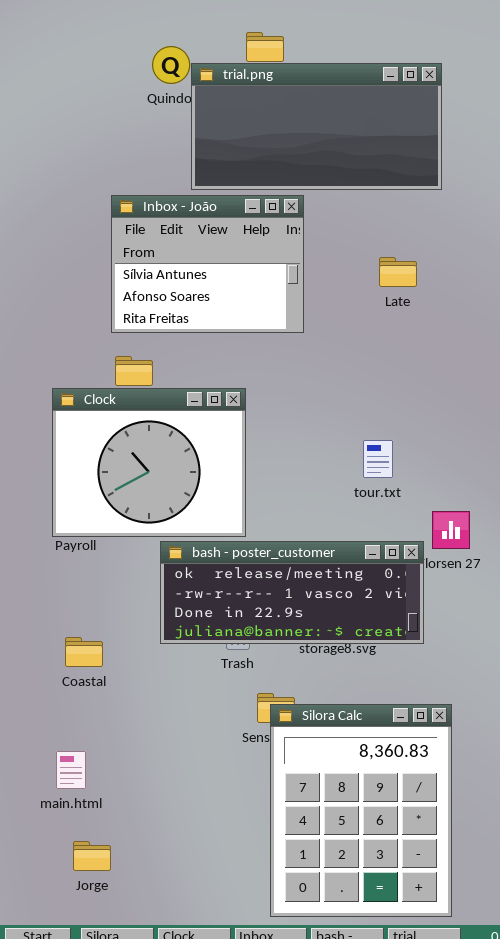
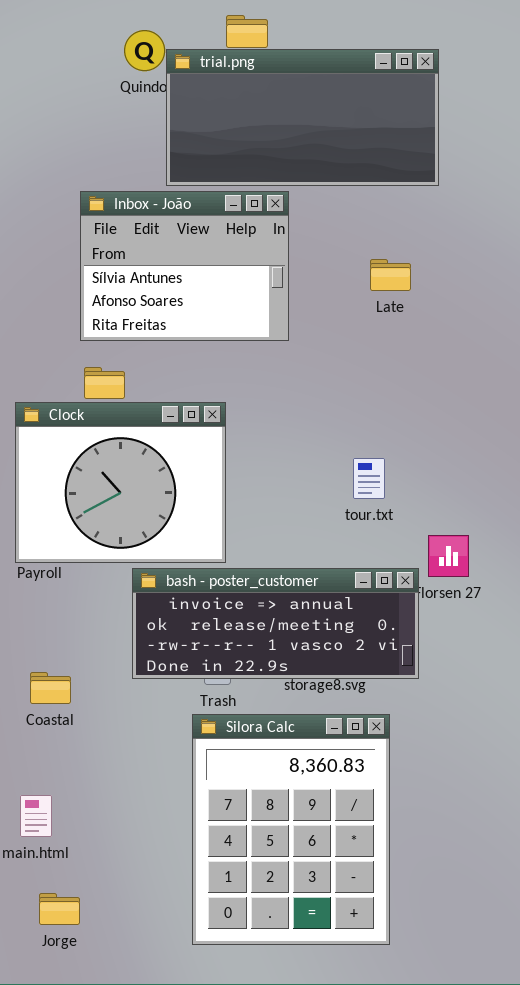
bash - poster_customer: [160,541,424,644] -> [132,568,419,679], scrolled up 1 row
Silora Calc: [270,704,452,917] -> [192,714,390,945], moved

